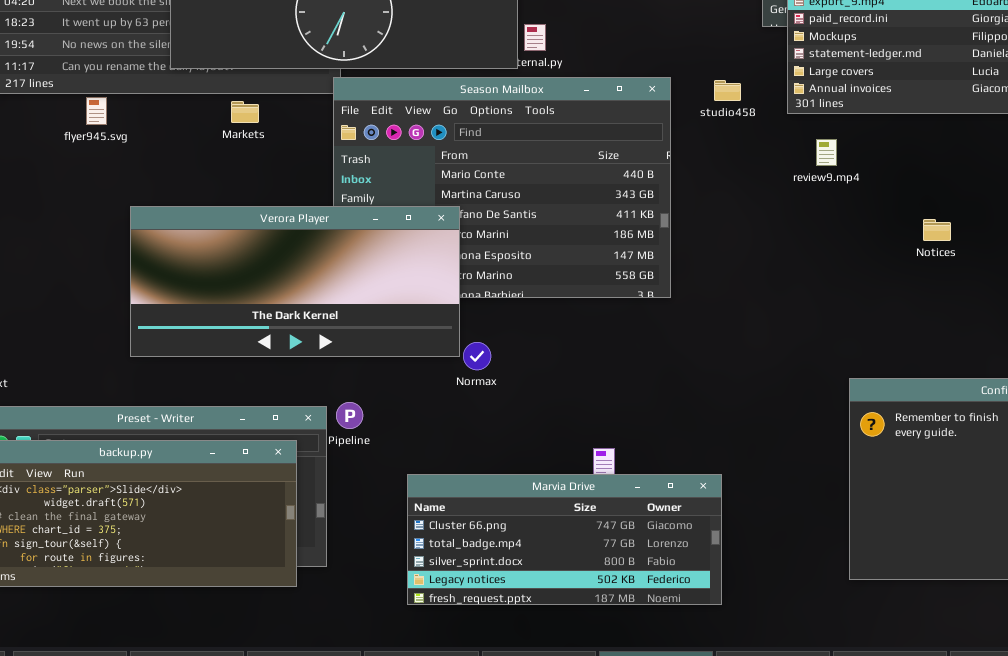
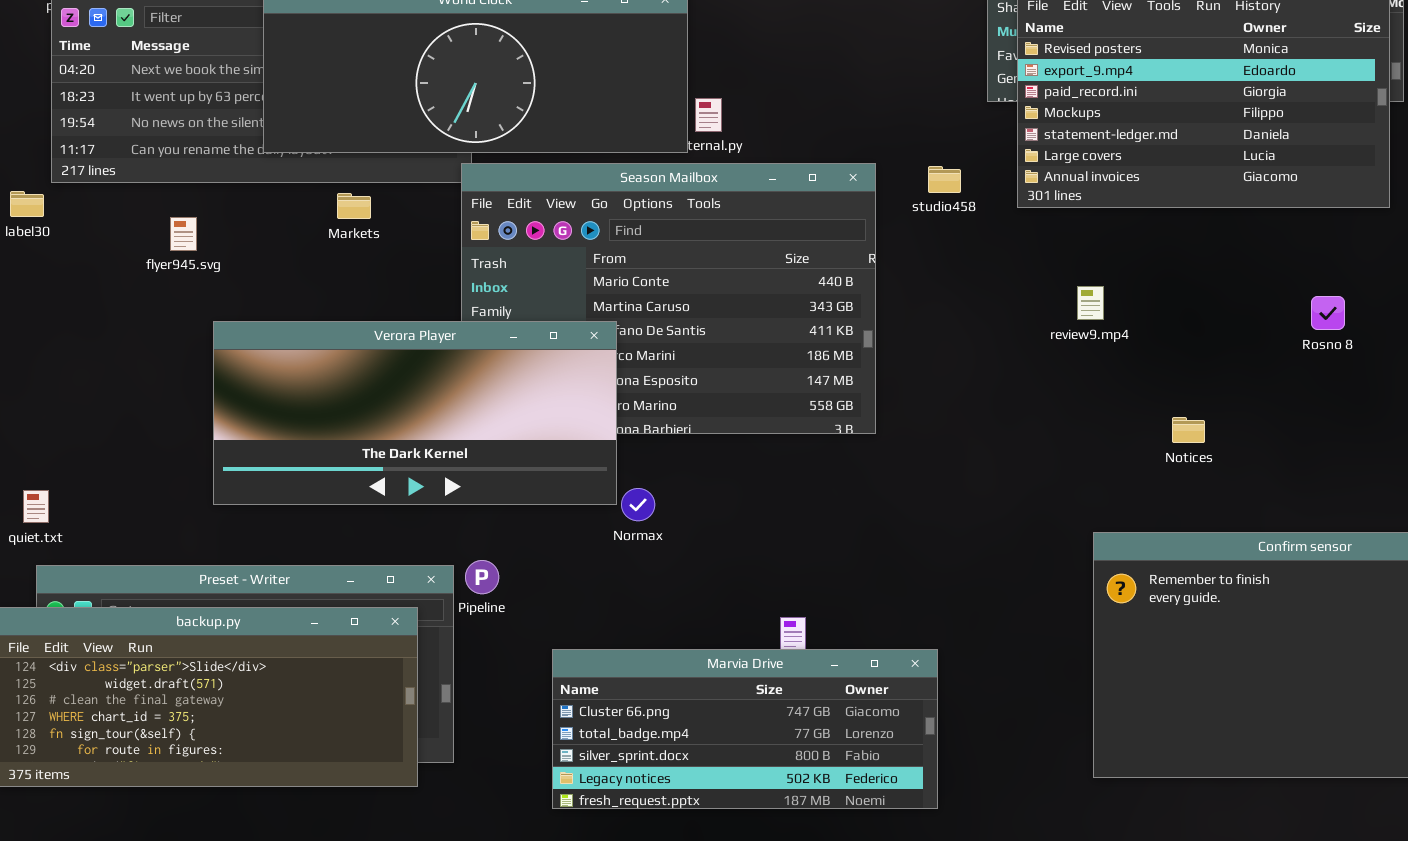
flyer945.svg: [86,97,107,125] -> [170,217,197,251], moved
review9.mp4: [816,139,837,166] -> [1077,286,1104,320], moved
Notices: [923,219,951,241] -> [1172,417,1205,443], moved

